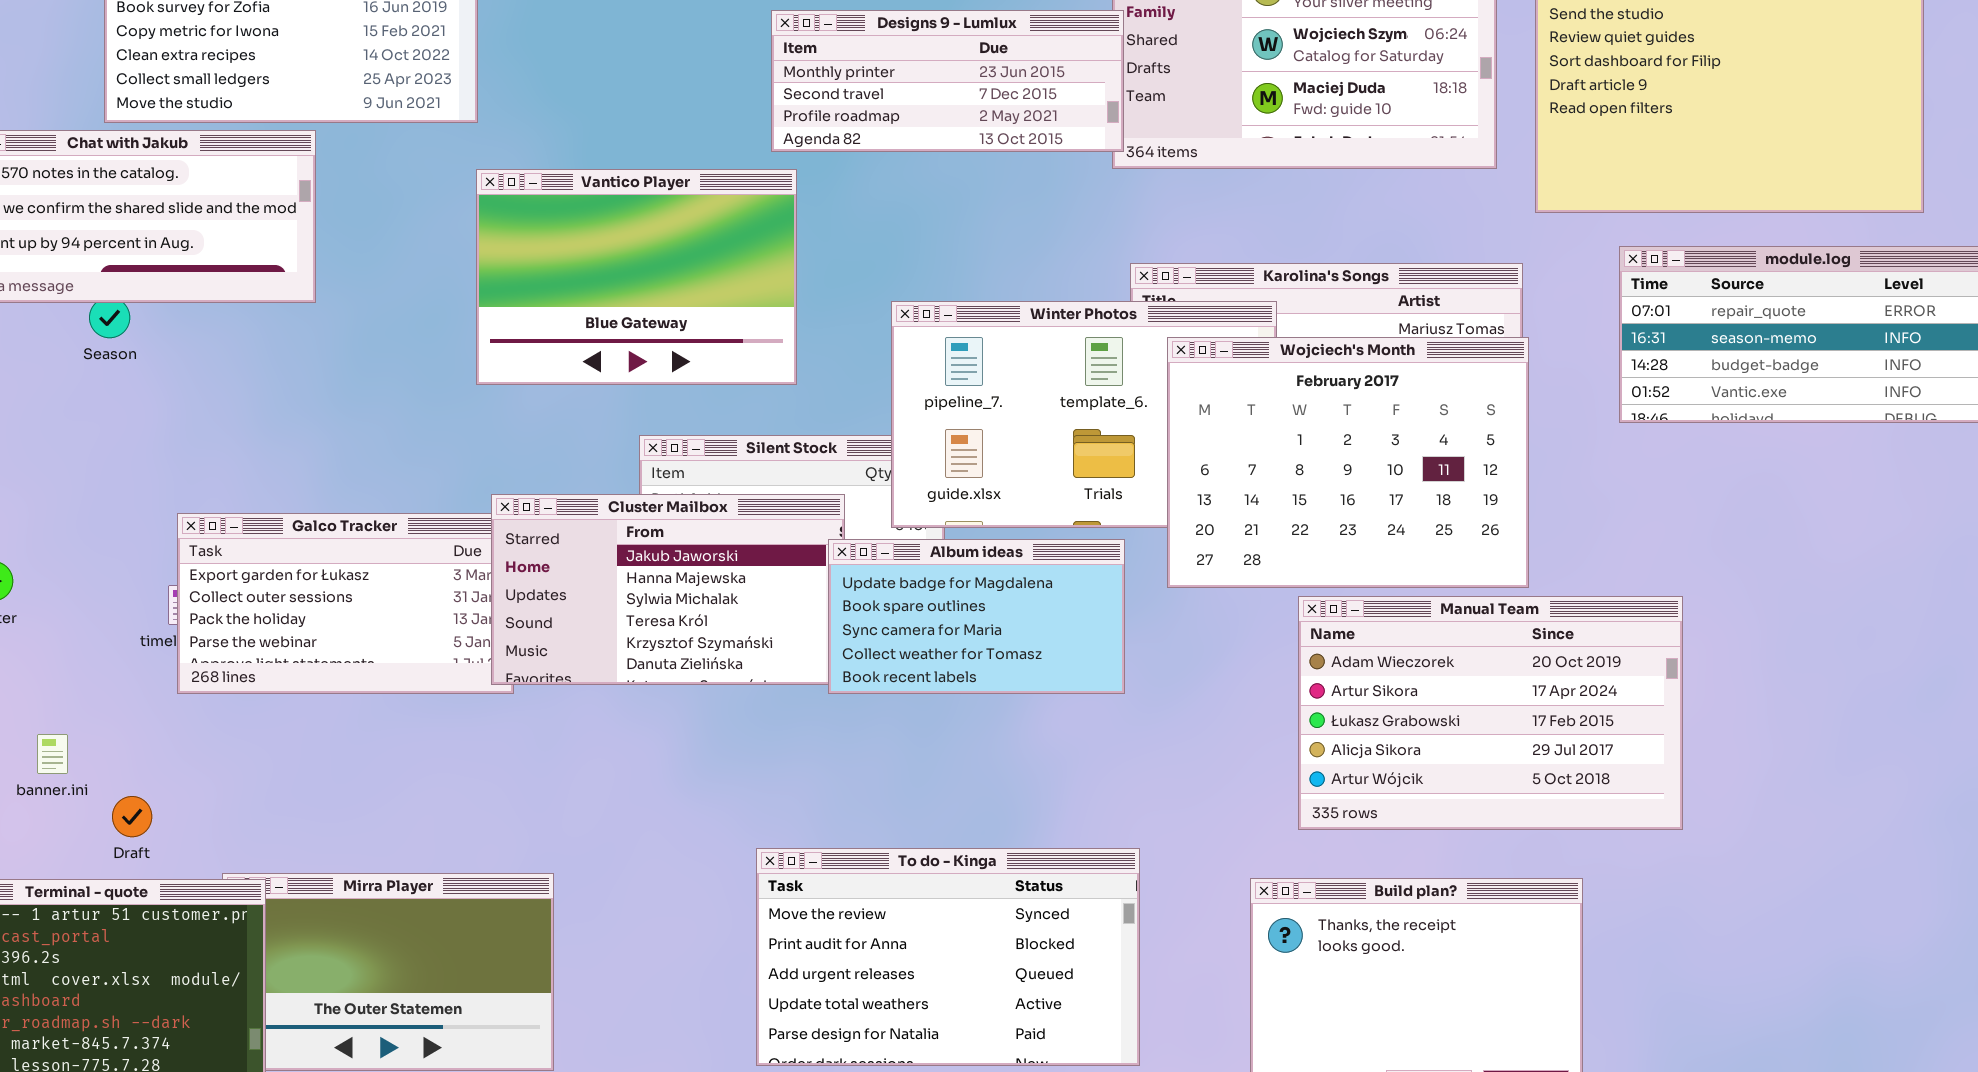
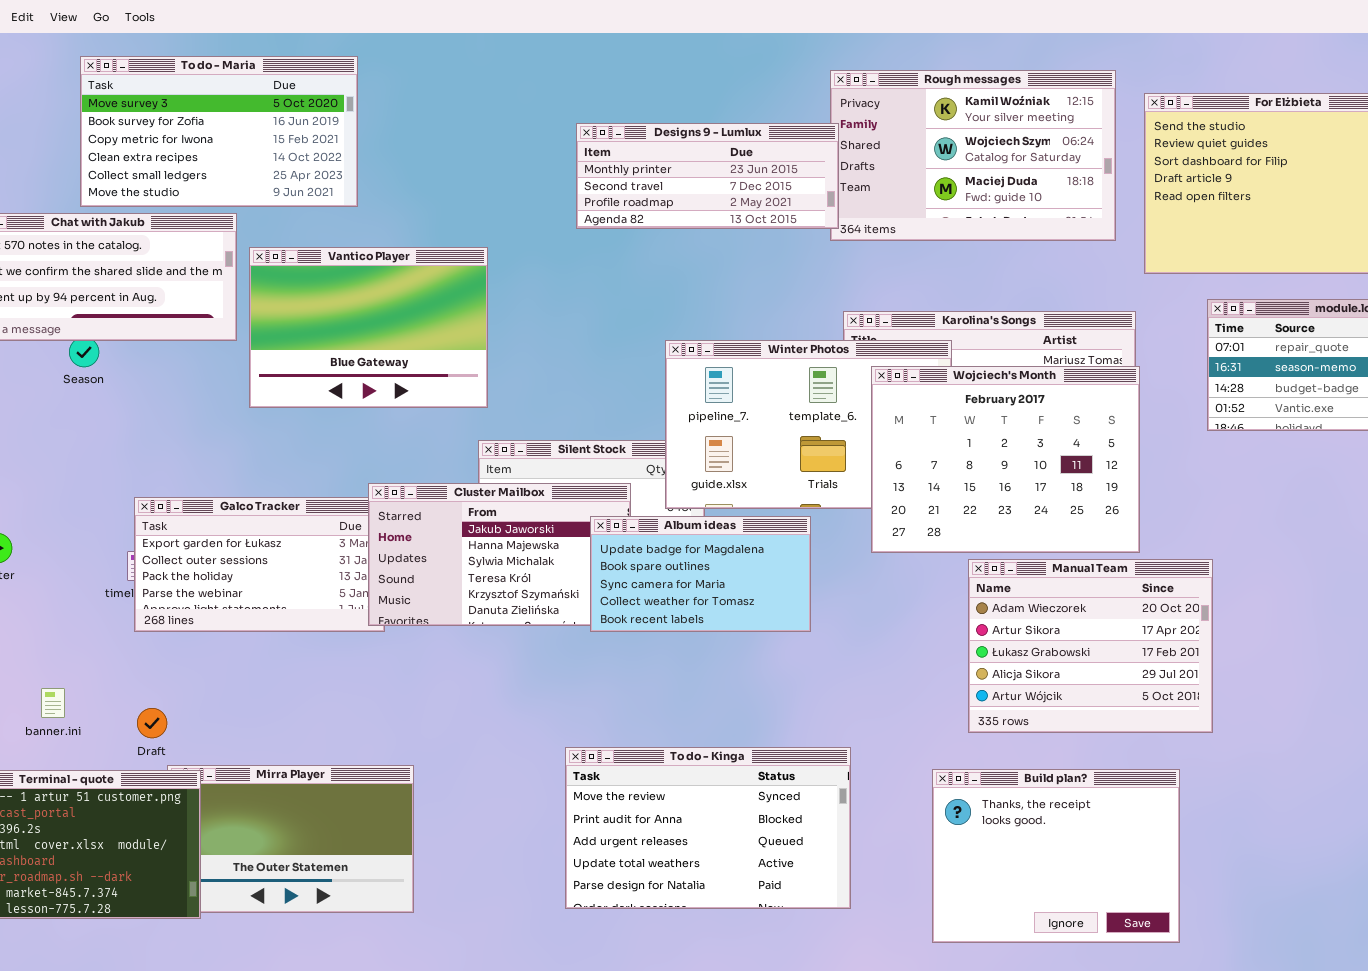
Vantico Player: [476,169,797,385] -> [249,247,488,408], moved
Album ideas: [828,539,1125,694] -> [590,516,811,632], moved
Manual Team: [1298,596,1683,830] -> [968,559,1213,733], resized
banner.ini: [37,734,68,774] -> [41,688,65,718], moved
Draft: [112,796,152,837] -> [137,708,167,738], moved

